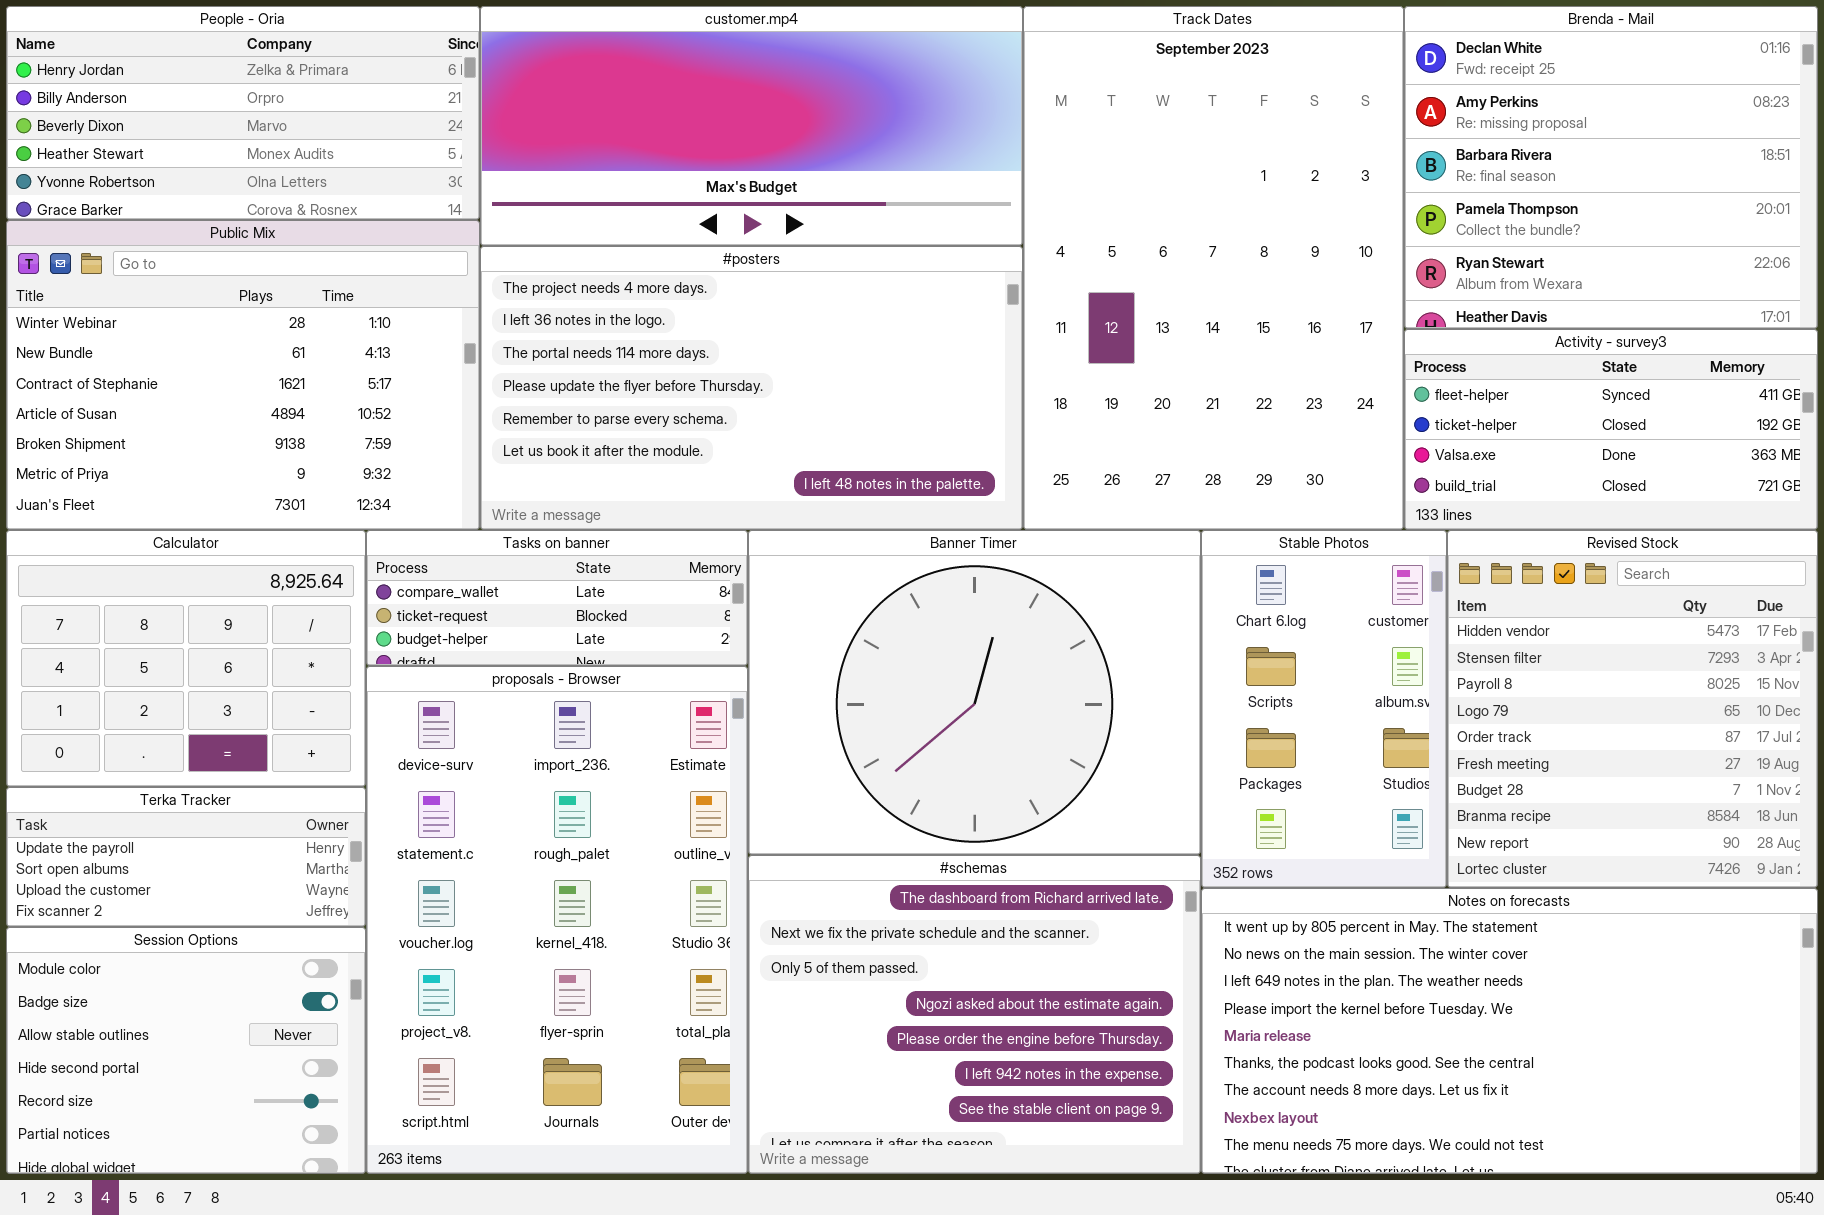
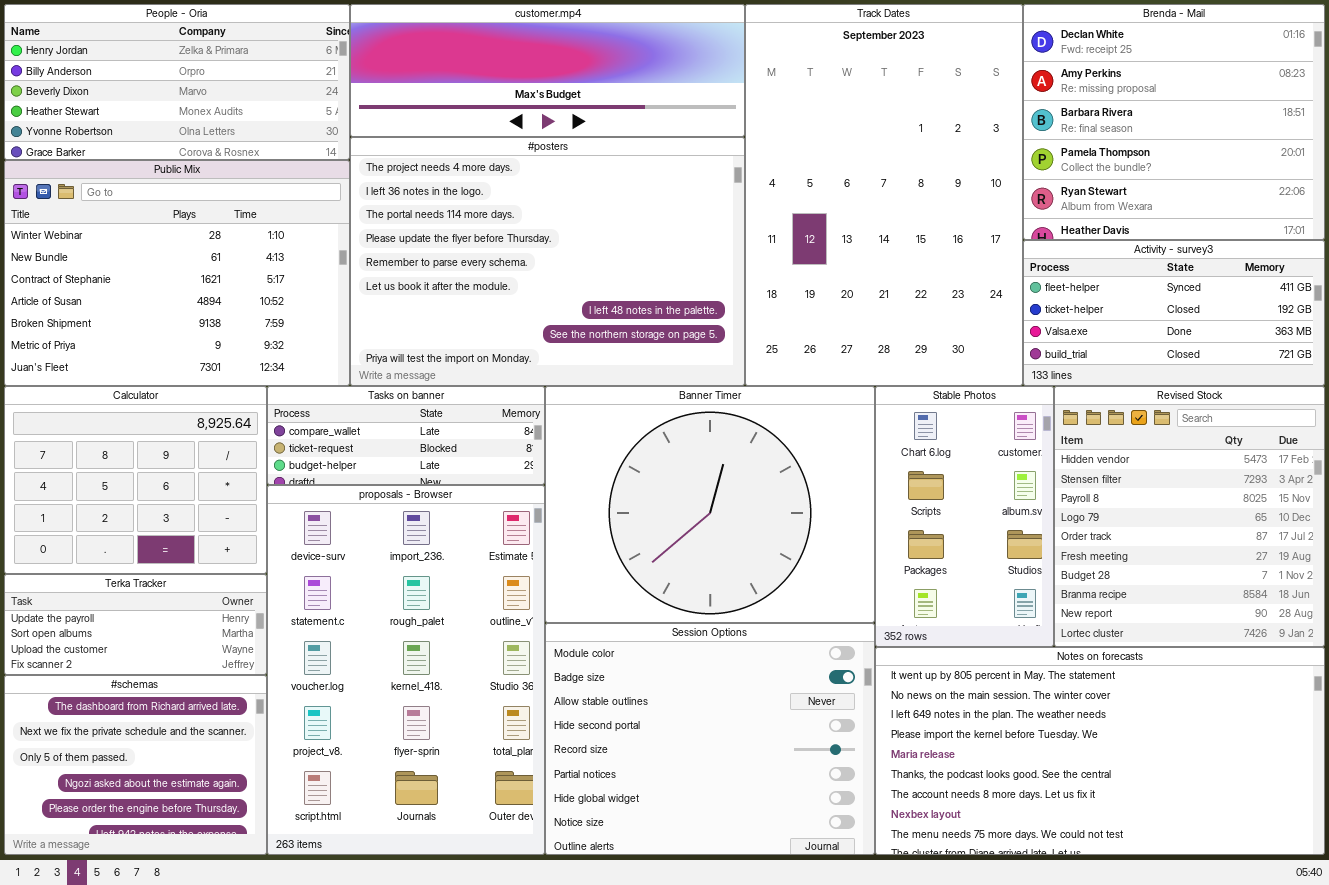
customer.mp4: [480,6,1023,246] -> [350,4,745,137], resized
#posters: [480,246,1023,530] -> [350,137,745,386], resized
#schemas: [748,855,1201,1174] -> [4,675,267,855], moved, resized
Session Options: [6,927,366,1174] -> [545,623,875,855], moved, resized

